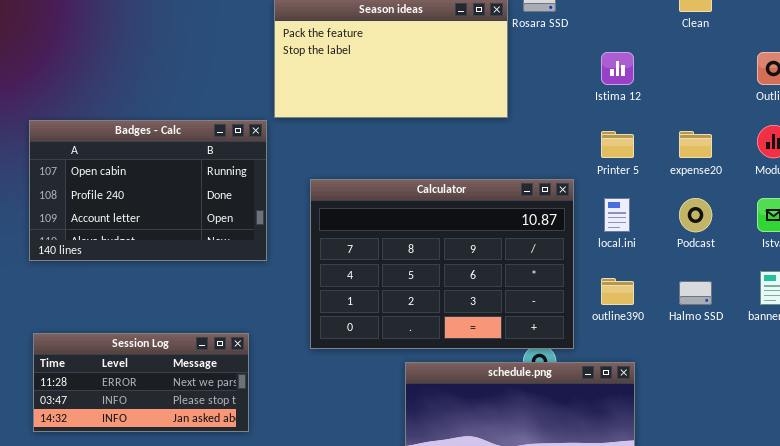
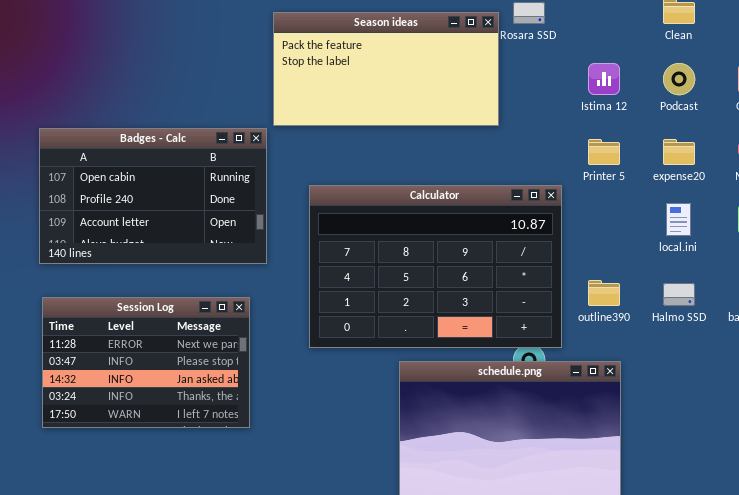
local.ini: [604,198,630,232] -> [666,203,691,236], moved
Podcast: [679,198,712,232] -> [663,63,695,95], moved
Session Log: [33,333,249,432] -> [42,297,250,428], resized

